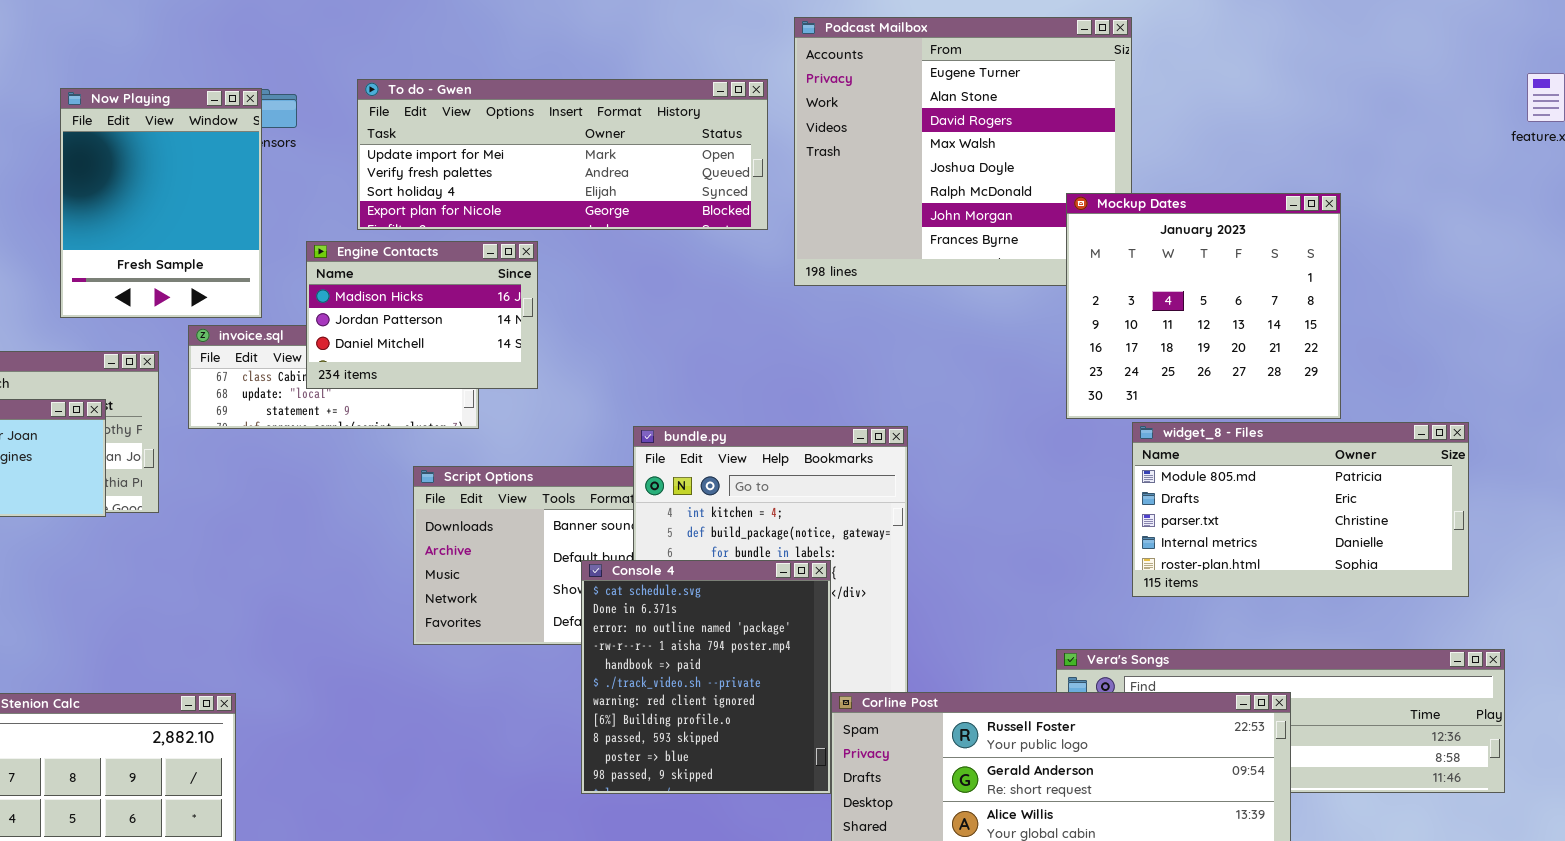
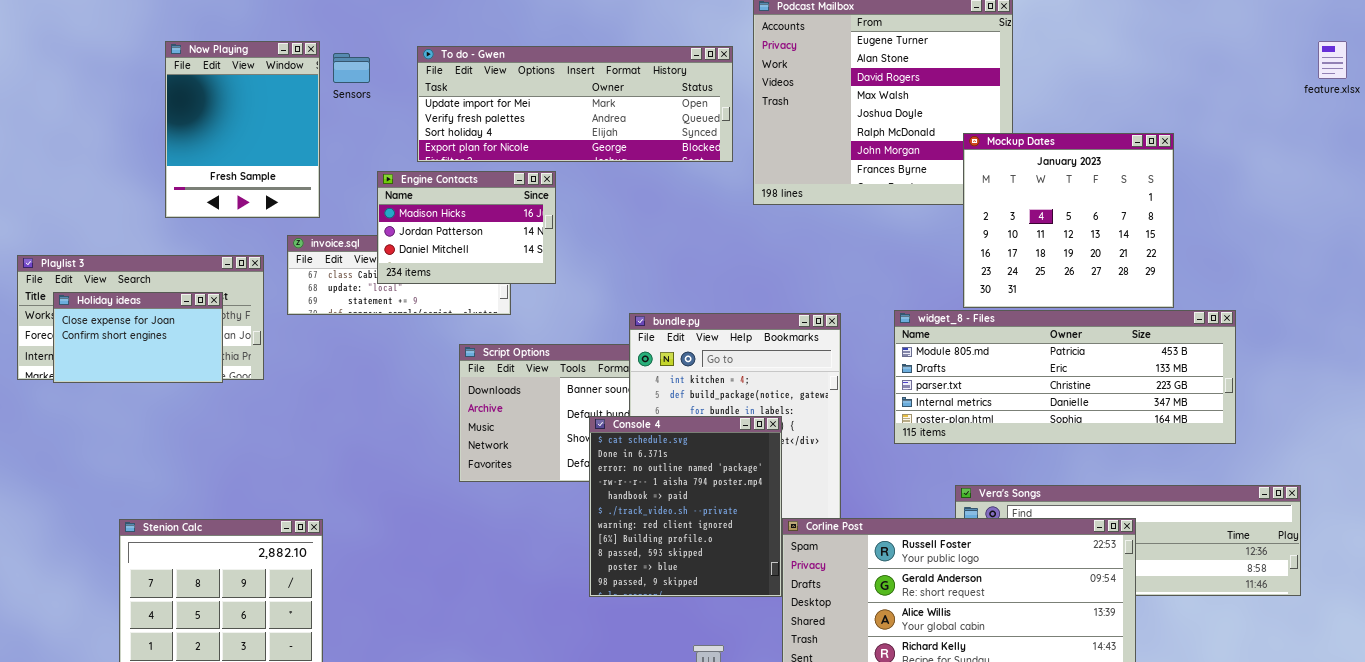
Now Playing: [60,88,262,318] -> [165,41,320,218], moved
widget_8 - Files: [1132,422,1469,597] -> [894,310,1236,444], moved, resized

